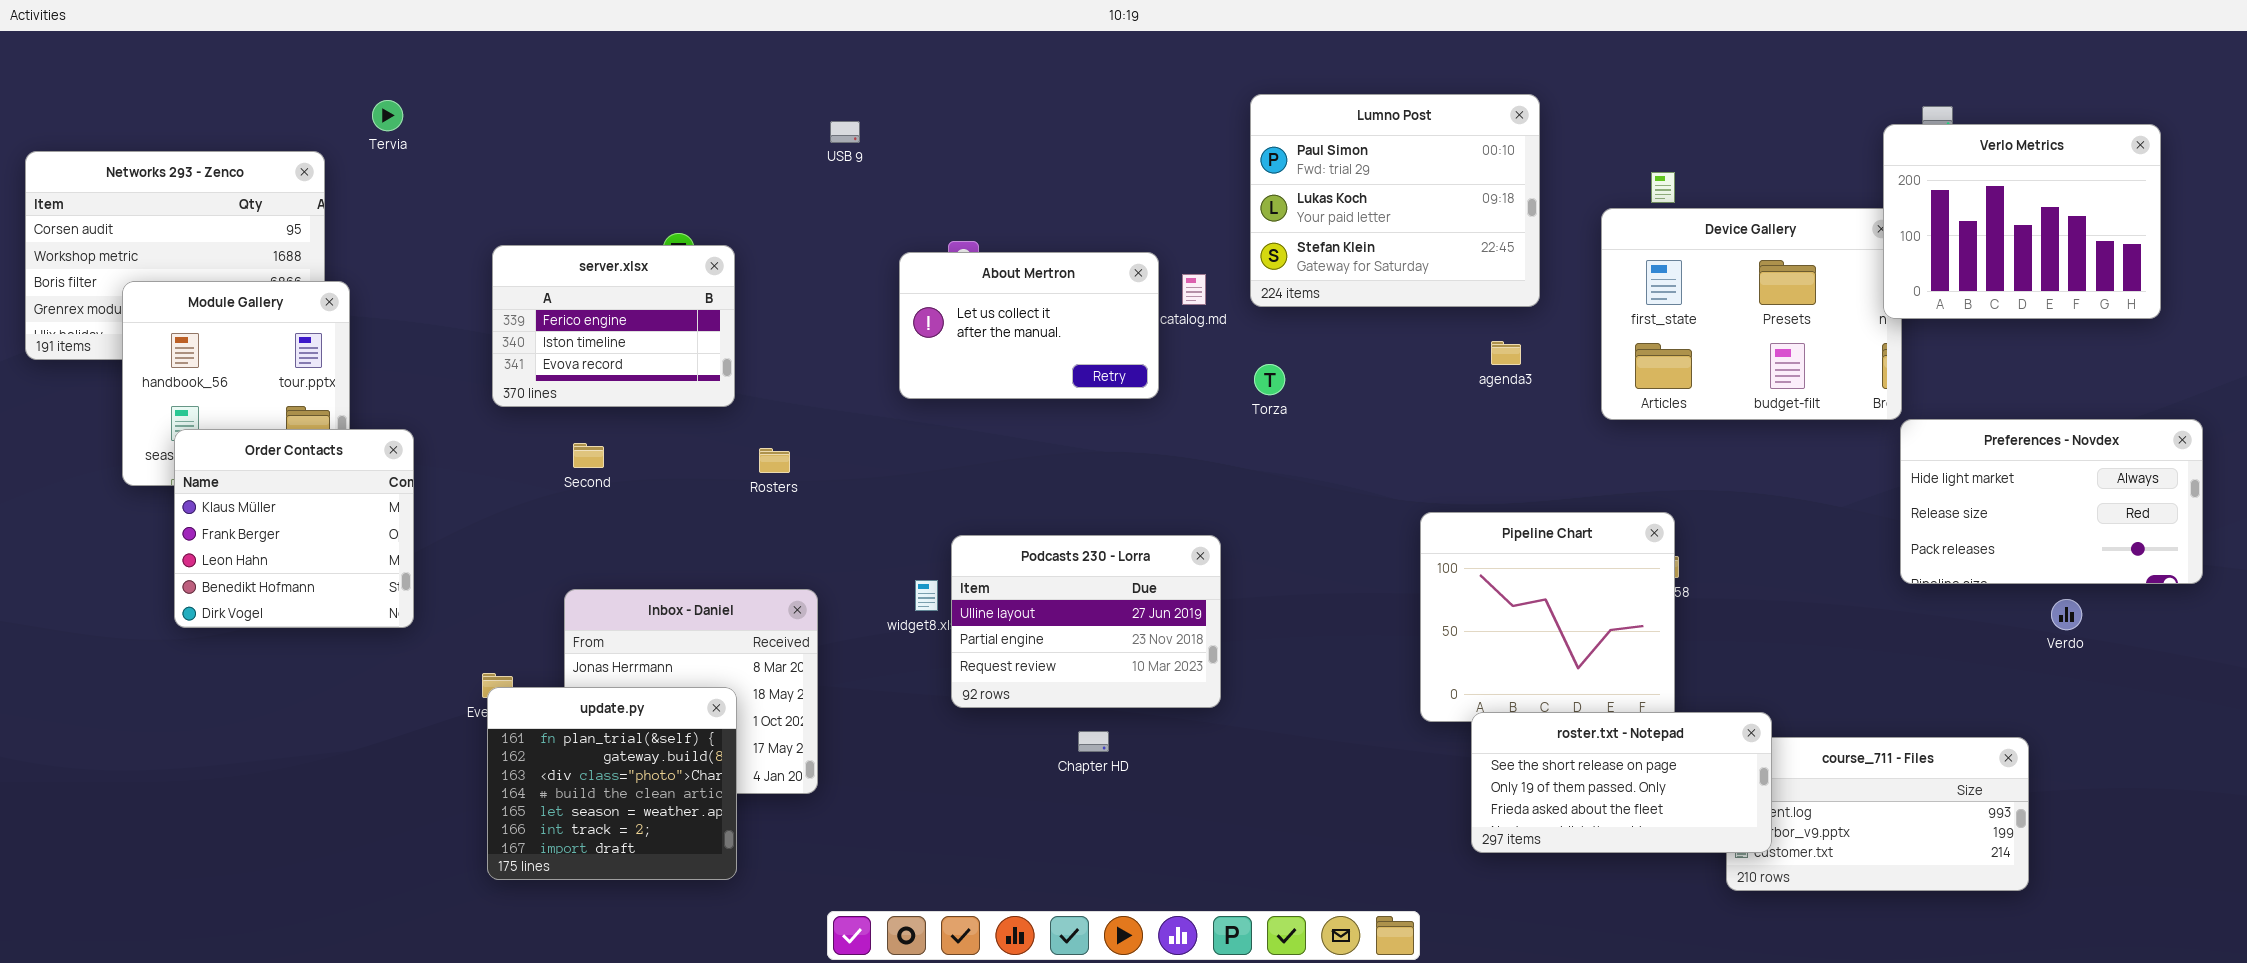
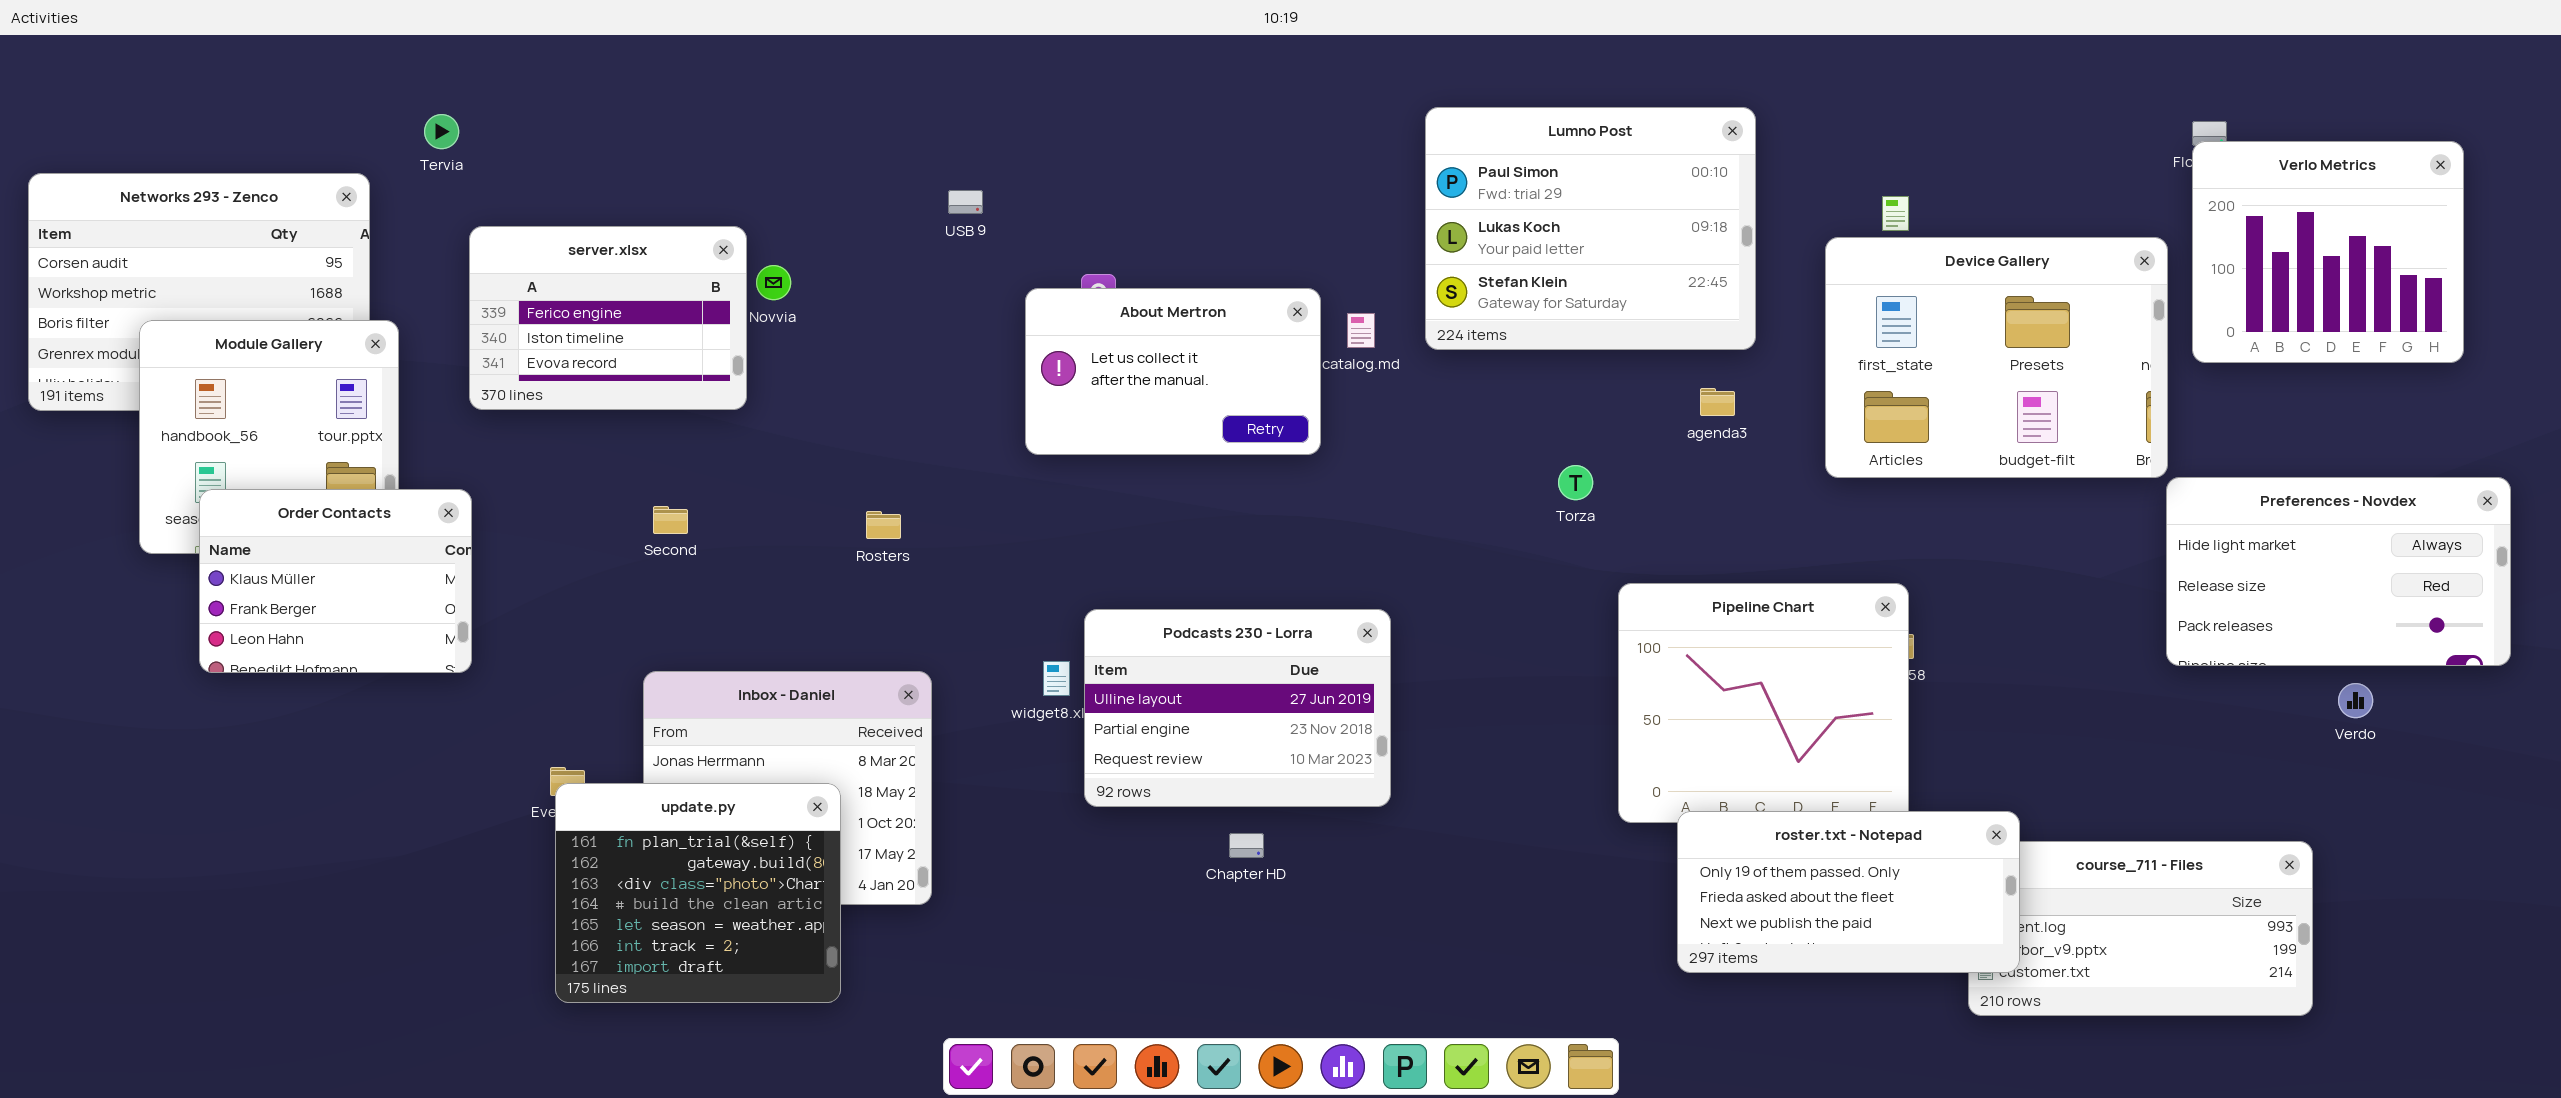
USB 9: [830,121,860,143] -> [948,190,983,214], moved
Verlo Metrics: [1883,124,2161,319] -> [2192,141,2464,363], resized
server.xlsx: [492,245,735,407] -> [469,226,747,410], moved
Torza: [1254,364,1285,395] -> [1558,465,1593,500], moved
Order Contacts: [174,429,414,628] -> [199,489,472,673], resized
roster.txt - Notepad: [1471,712,1772,853] -> [1677,811,2020,973], scrolled down 1 row

